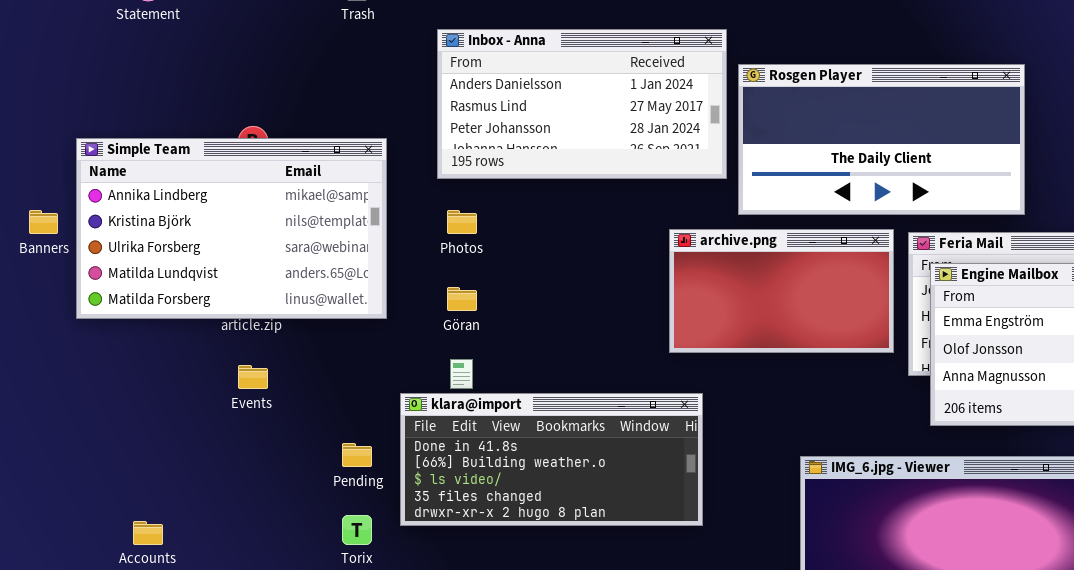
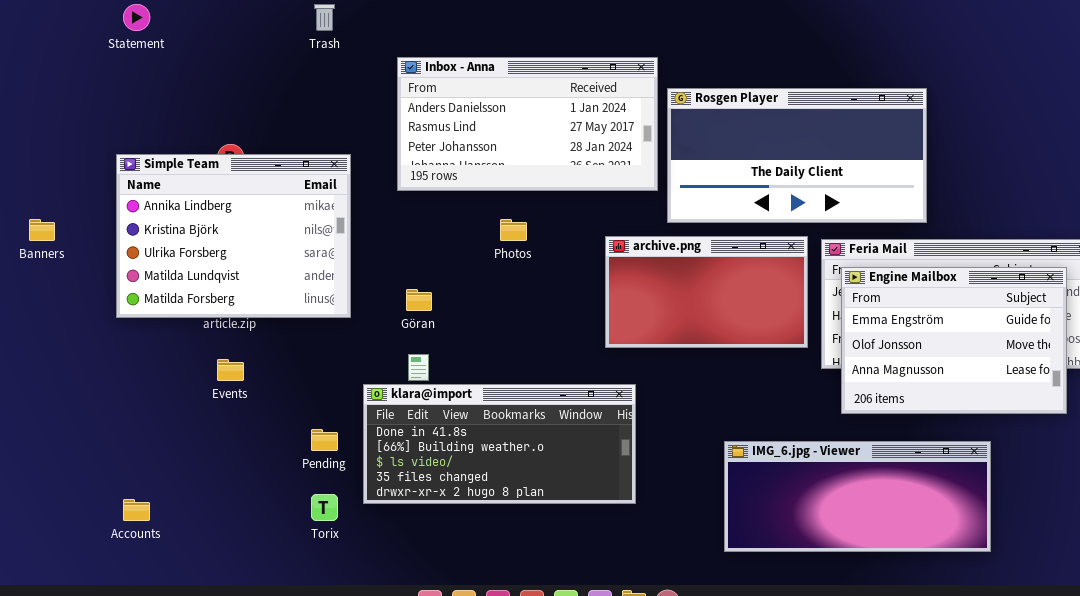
Simple Team: [76,138,387,319] -> [116,154,351,318], resized
Photos: [447,210,477,234] -> [500,219,527,241], moved

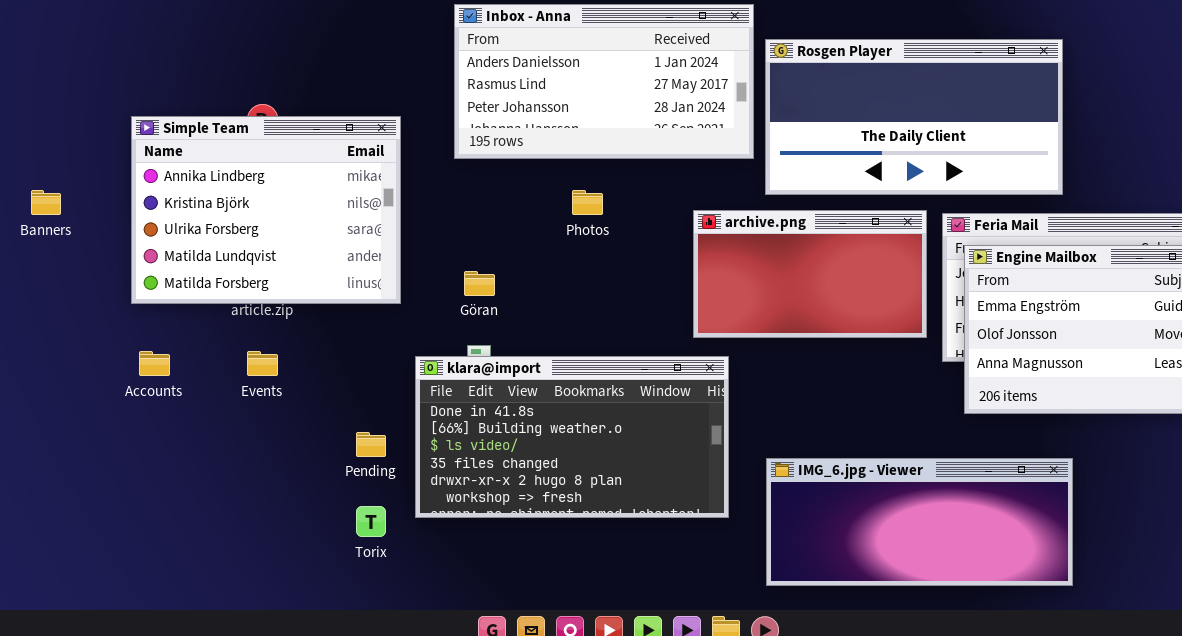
klara@import: [363,384,636,504] -> [415,356,729,518], resized
IMG_6.jpg - Viewer: [724,441,991,552] -> [766,458,1073,586], moved
Accounts: [123,499,150,521] -> [139,351,170,376], moved

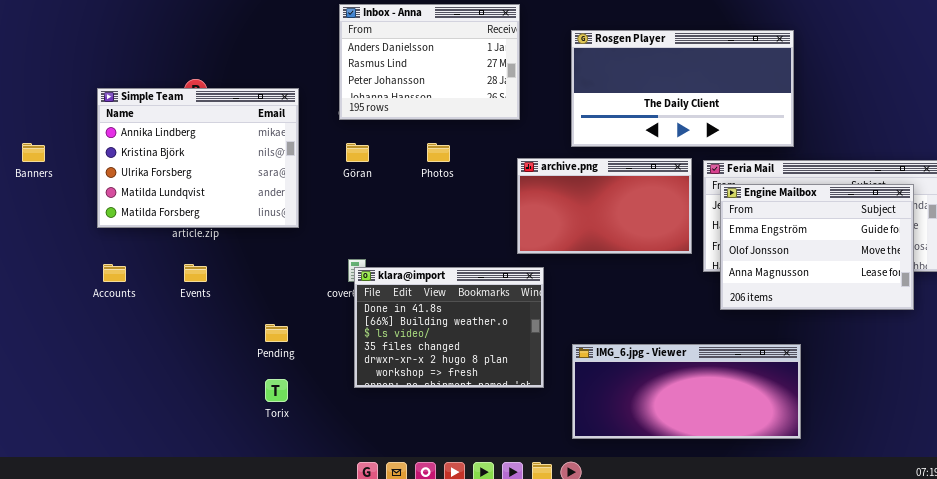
Inbox - Anna: [454,4,754,159] -> [339,4,520,120], resized
Göran: [464,271,495,296] -> [346,143,369,162], moved
klara@import: [415,356,729,518] -> [354,267,544,388], resized

